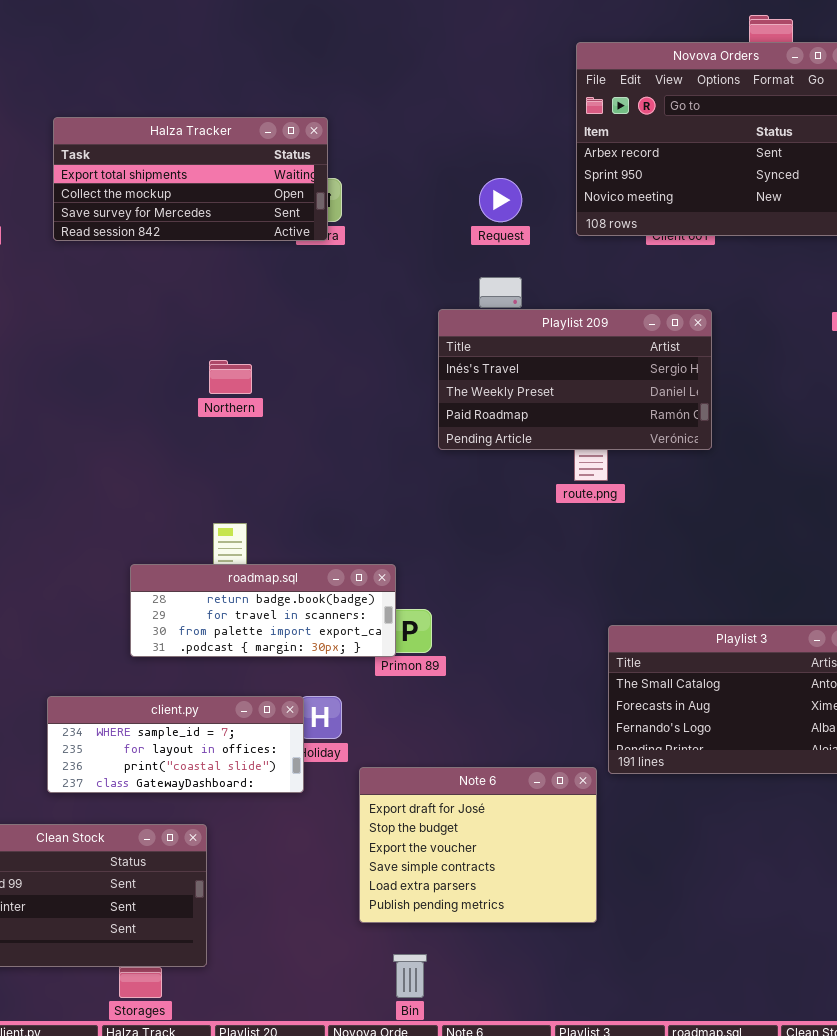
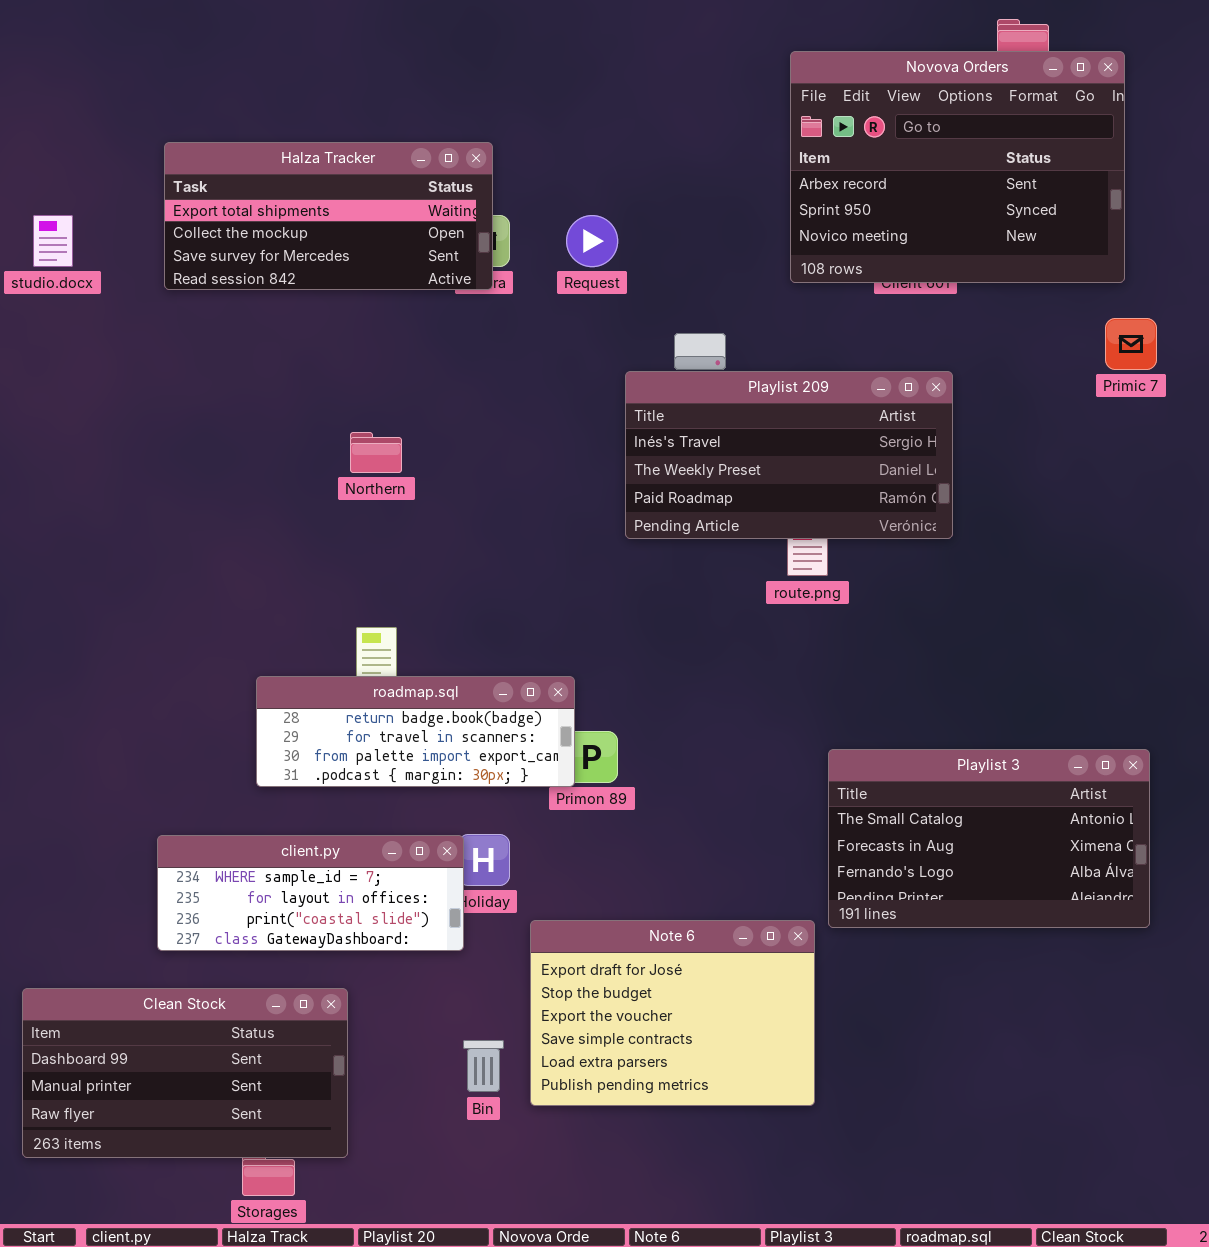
Request: [479,178,522,222] -> [566,215,618,267], moved
Bin: [393,954,427,998] -> [463,1040,504,1092], moved

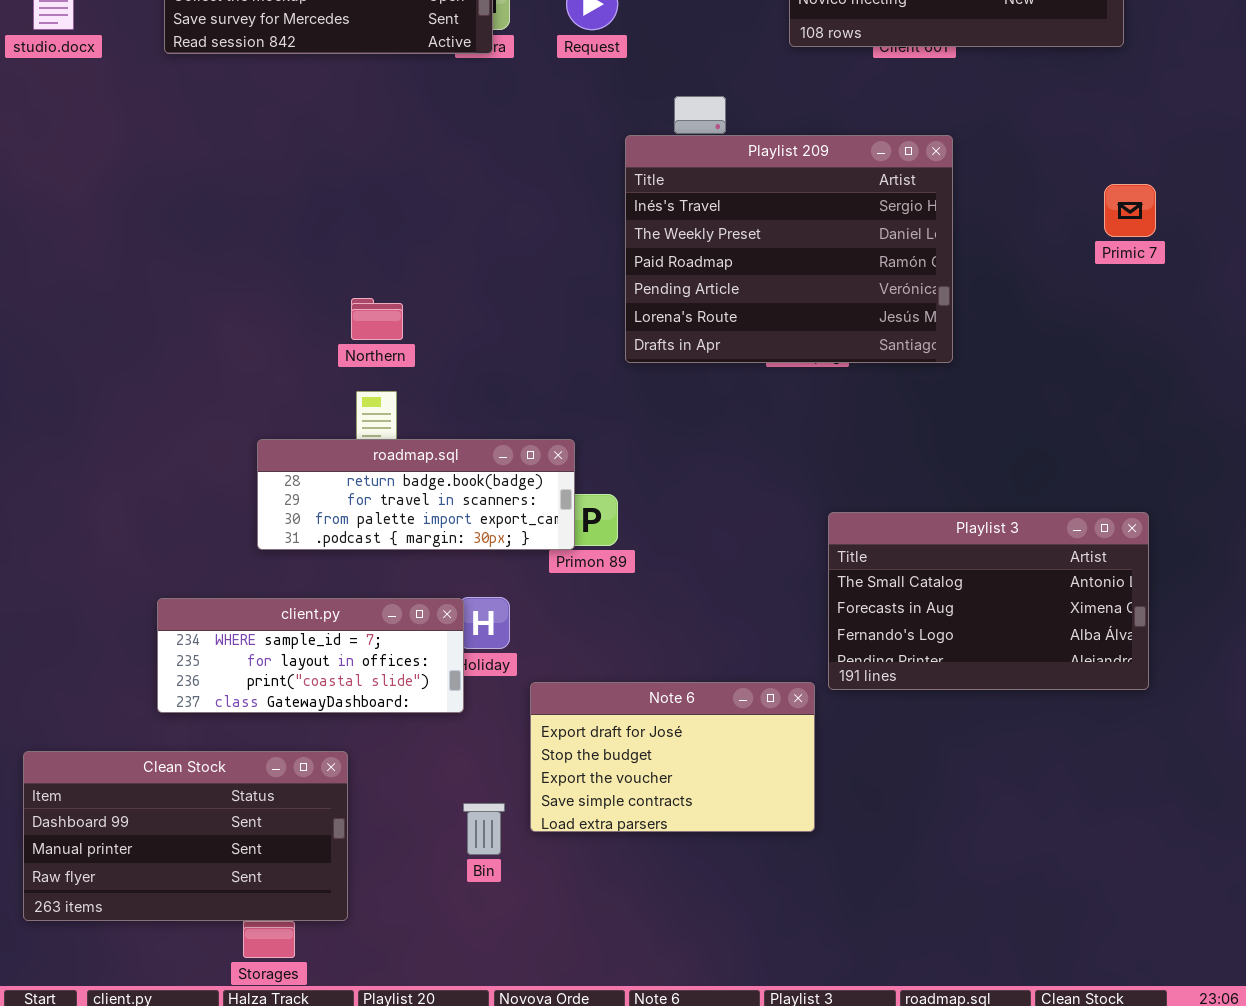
Primic 7: [1105,318,1157,370] -> [1104,184,1156,237], moved
Playlist 209: [625,371,953,539] -> [625,135,953,363], resized
Northern: [350,432,402,473] -> [351,298,403,340], moved
Note 6: [530,920,815,1106] -> [530,682,815,832], resized

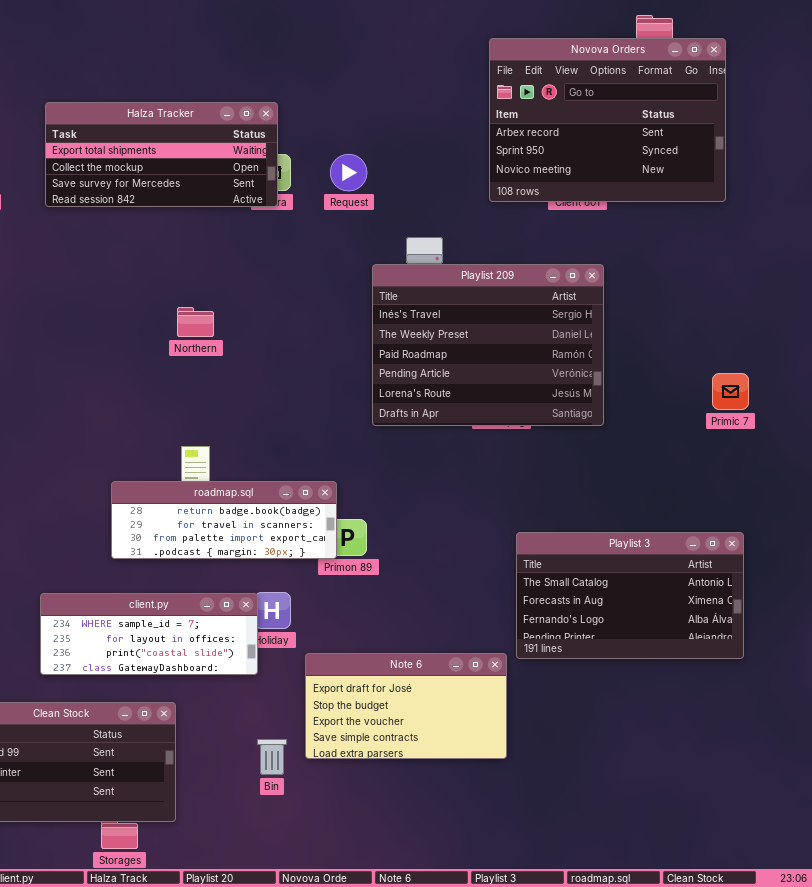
Primic 7: [1104,184,1156,237] -> [712,373,749,410], moved
Northern: [351,298,403,340] -> [177,307,214,337], moved

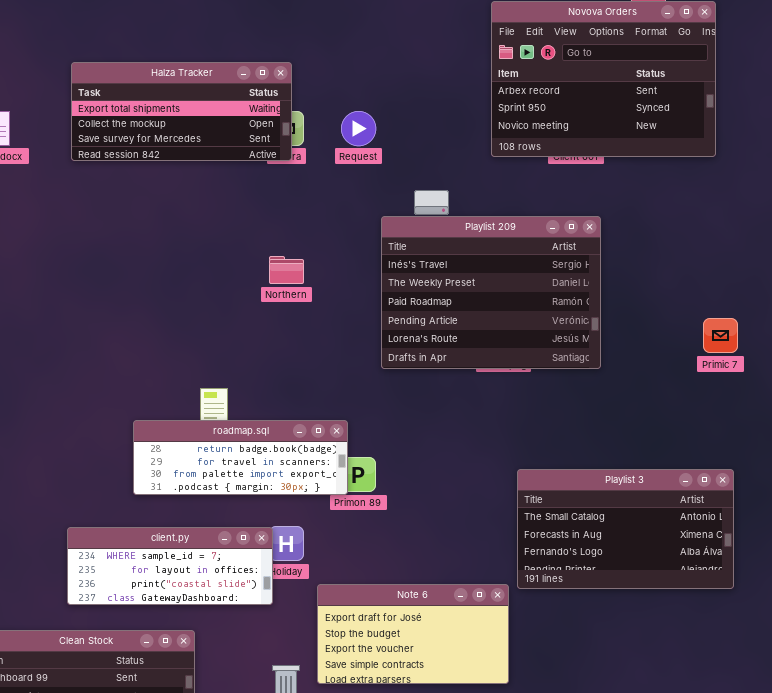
Northern: [177,307,214,337] -> [269,256,304,284], moved

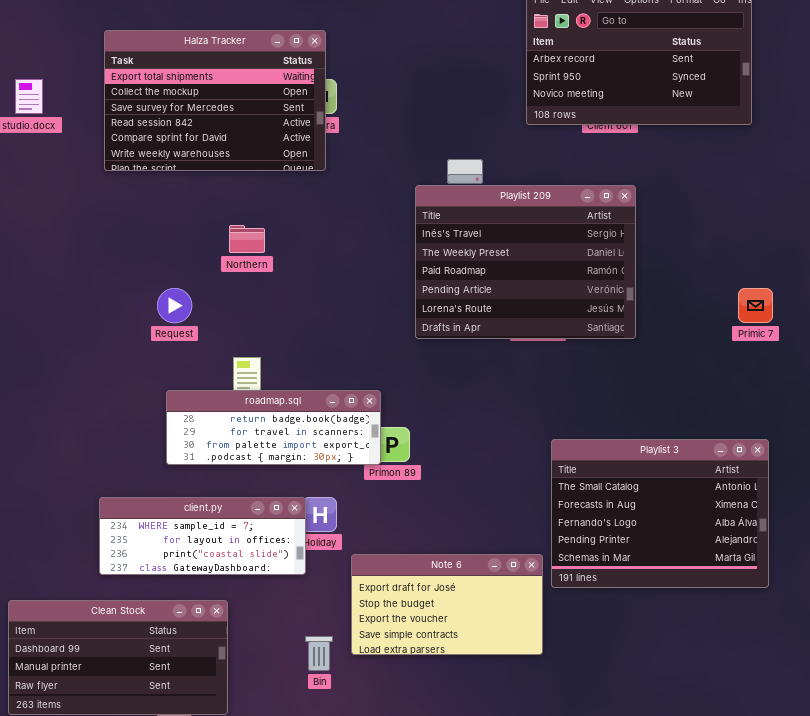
Halza Tracker: [71,62,292,161] -> [104,30,326,171], resized
Request: [341,111,376,146] -> [157,288,192,323], moved
Northern: [269,256,304,284] -> [229,225,265,253], moved
Playlist 3: [517,469,734,589] -> [551,439,769,588], resized

